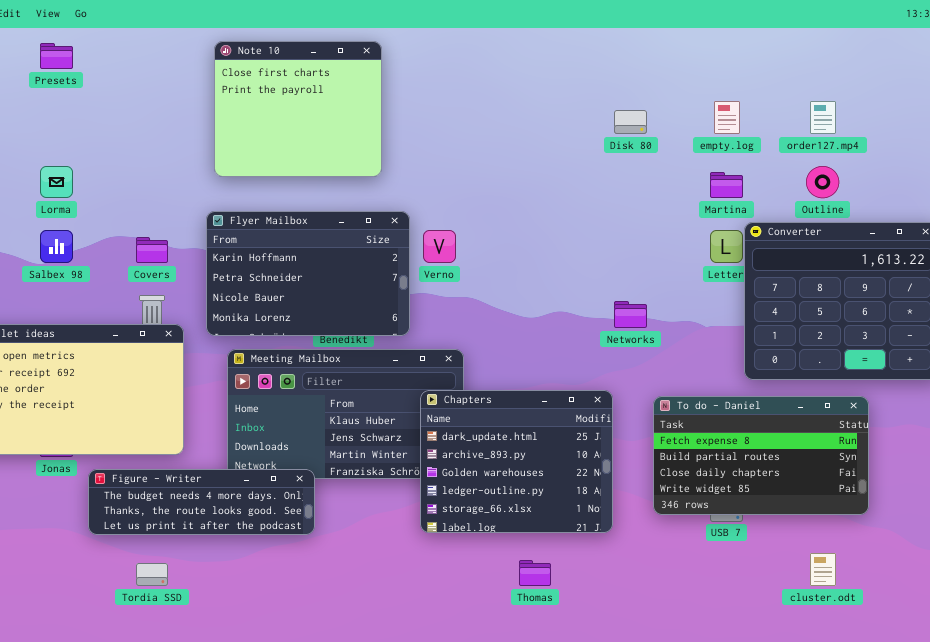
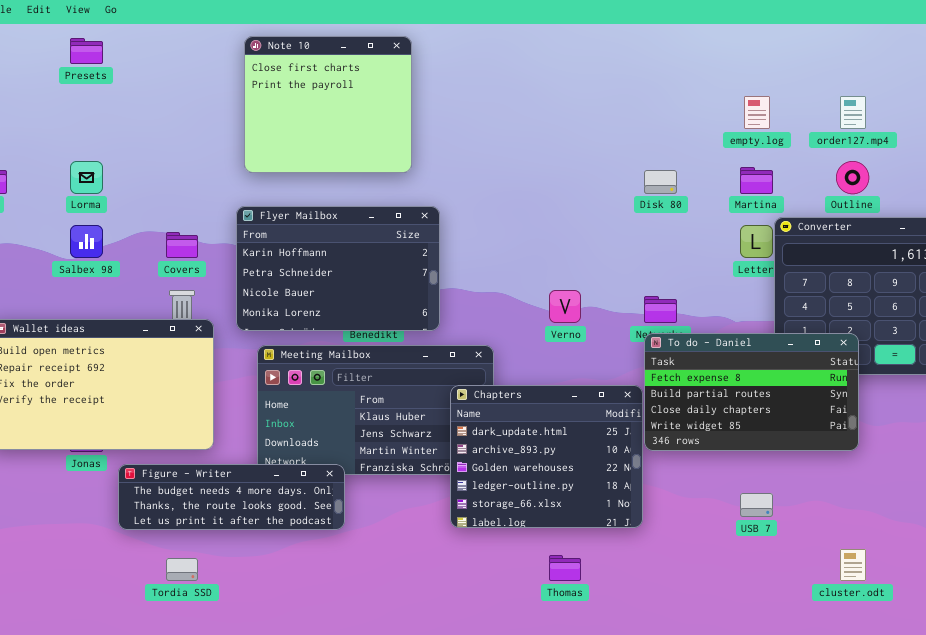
Disk 80: [614,110,647,134] -> [644,170,677,194], moved
Verno: [423,230,456,263] -> [549,290,581,323], moved
To do - Daniel: [653,396,869,515] -> [644,333,859,451], moved

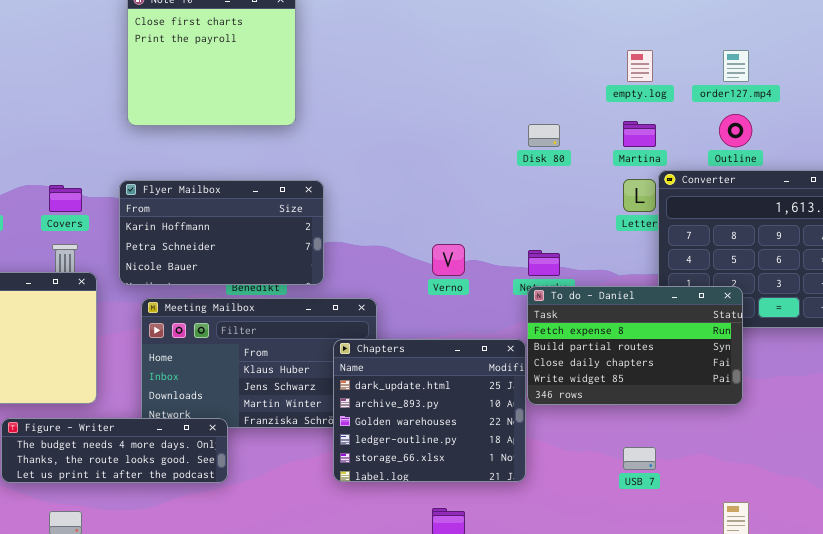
Flyer Mailbox: [236,206,440,331] -> [119,180,324,285], resized

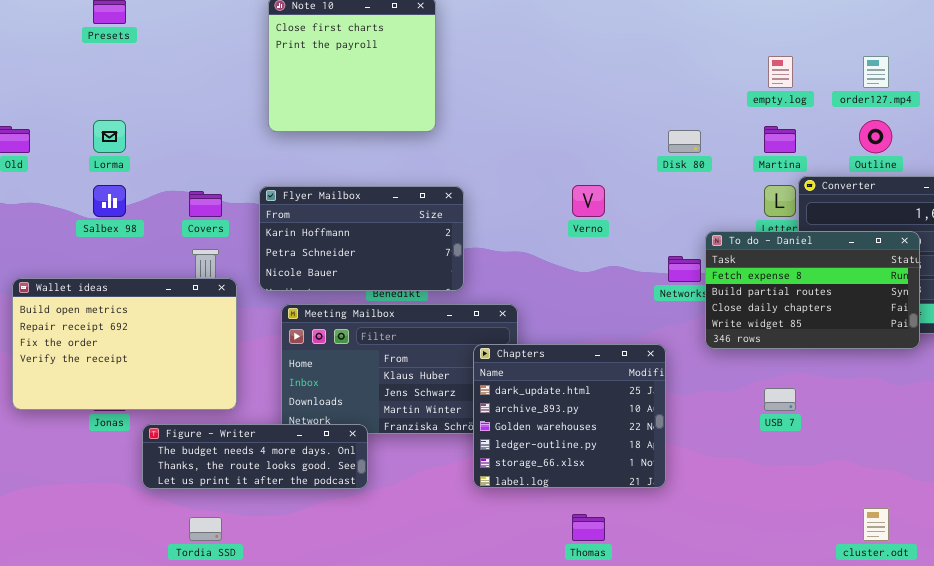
Verno: [432,244,465,276] -> [572,185,605,217], moved
To do - Daniel: [527,286,743,405] -> [705,231,920,349], moved
USB 7: [623,447,656,470] -> [764,388,796,411], moved

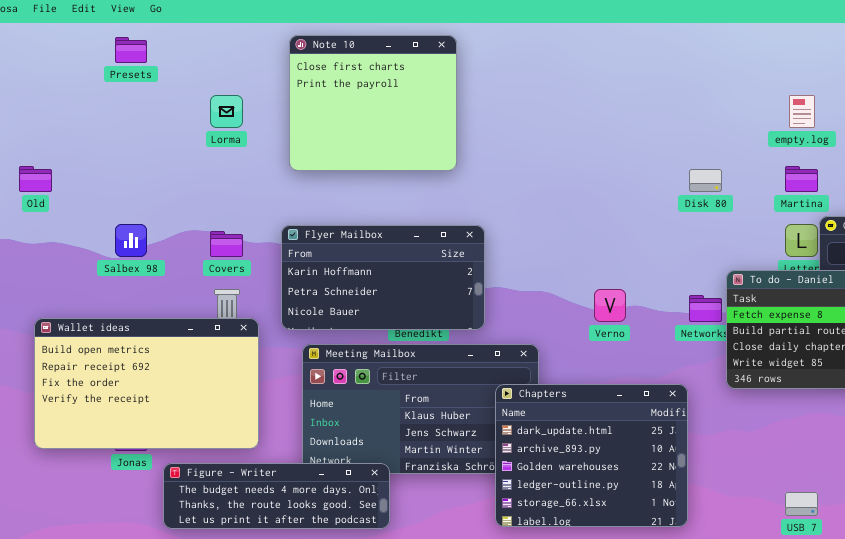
Lorma: [93,120,126,153] -> [210,95,243,128], moved
Verno: [572,185,605,217] -> [594,289,626,322], moved
USB 7: [764,388,796,411] -> [785,492,818,516], moved

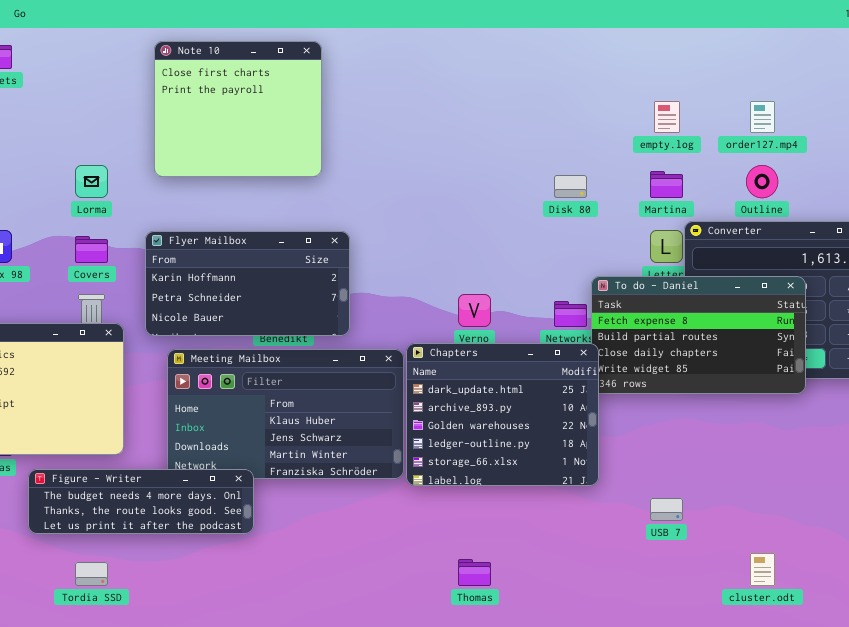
Lorma: [210,95,243,128] -> [75,165,108,198], moved
Chapters: [495,384,688,527] -> [406,343,599,486], moved

